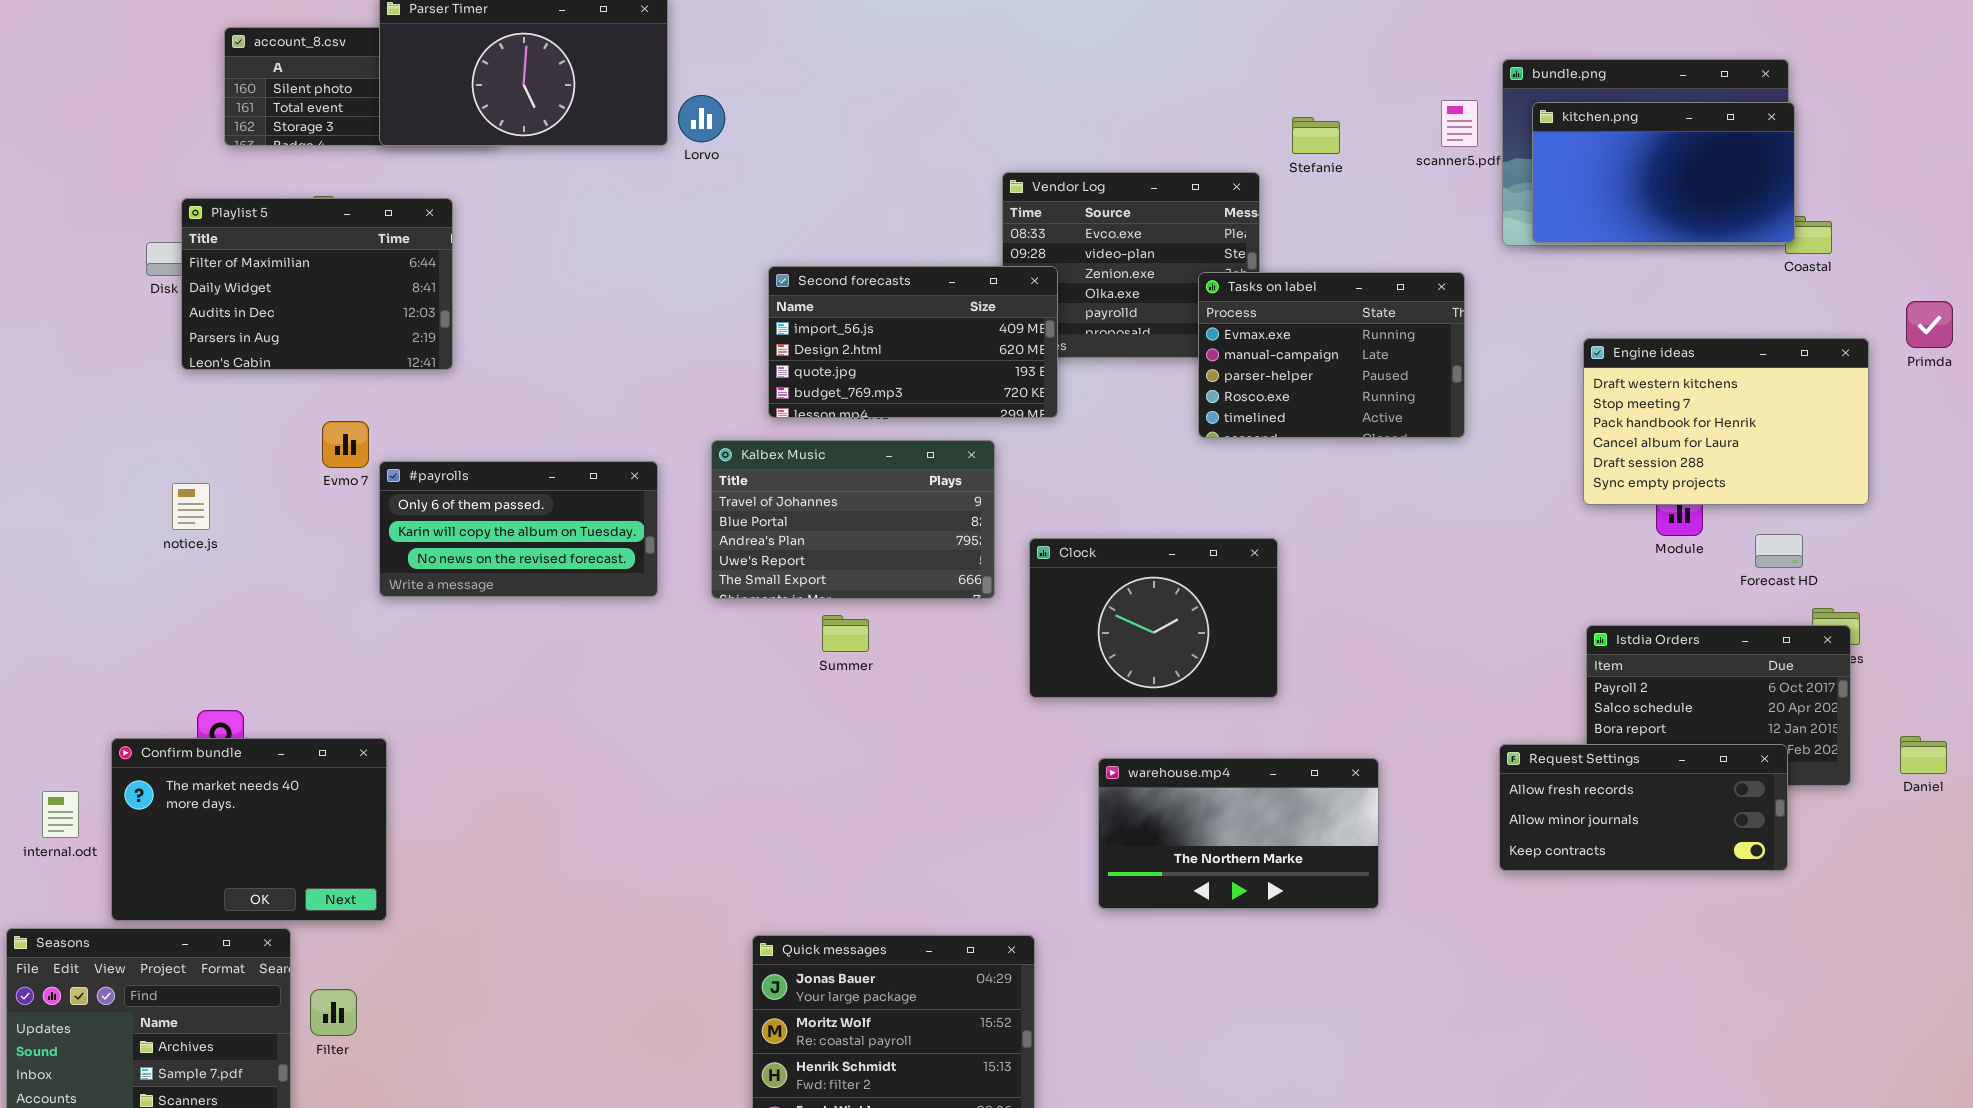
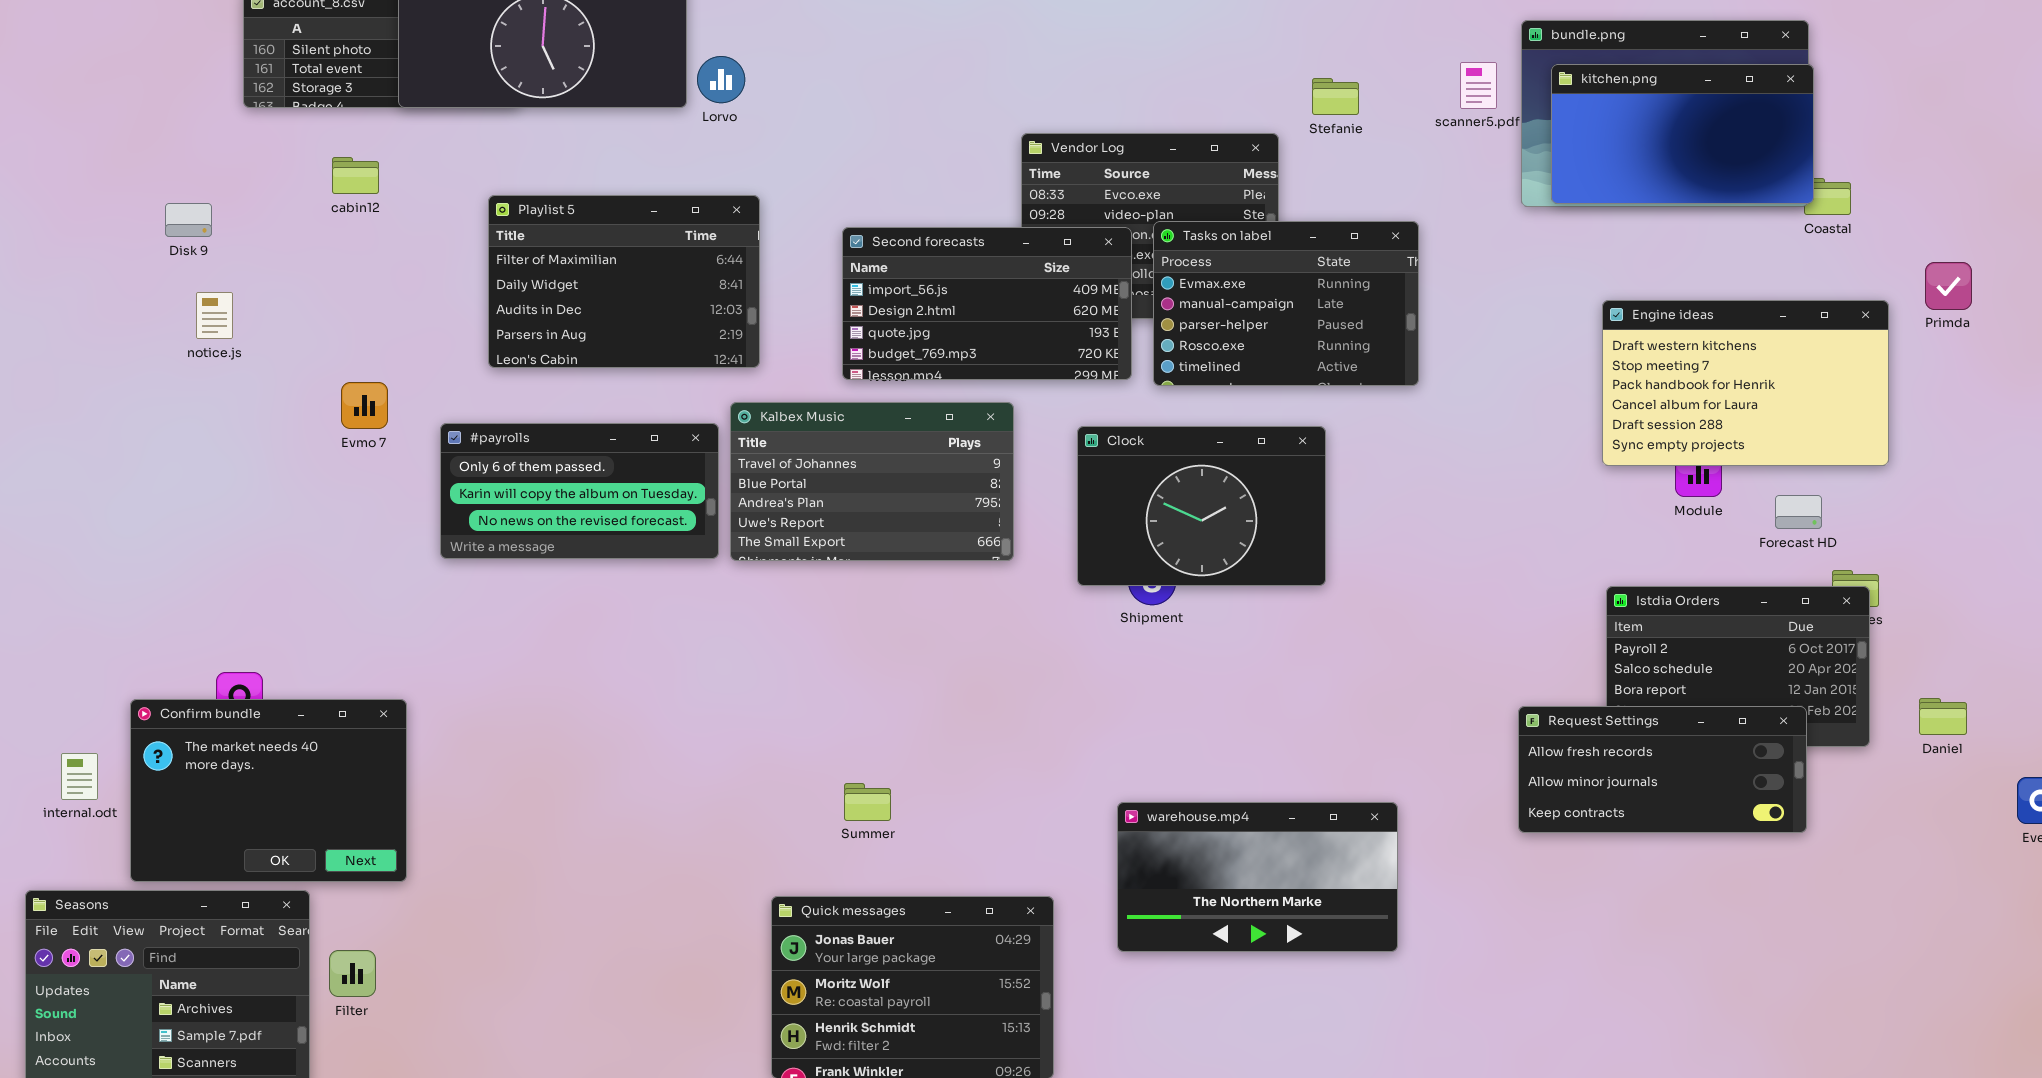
Playlist 5: [181,198,453,370] -> [488,195,760,368], moved
Second forecasts: [768,266,1058,418] -> [842,227,1132,380], moved
Tasks on label: [1198,272,1465,438] -> [1153,221,1419,386], moved
#payrolls: [379,461,658,597] -> [440,423,719,559], moved
notice.js: [172,483,210,530] -> [196,292,233,339], moved
Clock: [1029,538,1278,698] -> [1077,426,1326,586], moved
Summer: [822,615,869,652] -> [844,783,891,821], moved
warehouse.mp4: [1098,758,1379,909] -> [1117,802,1398,952], moved

